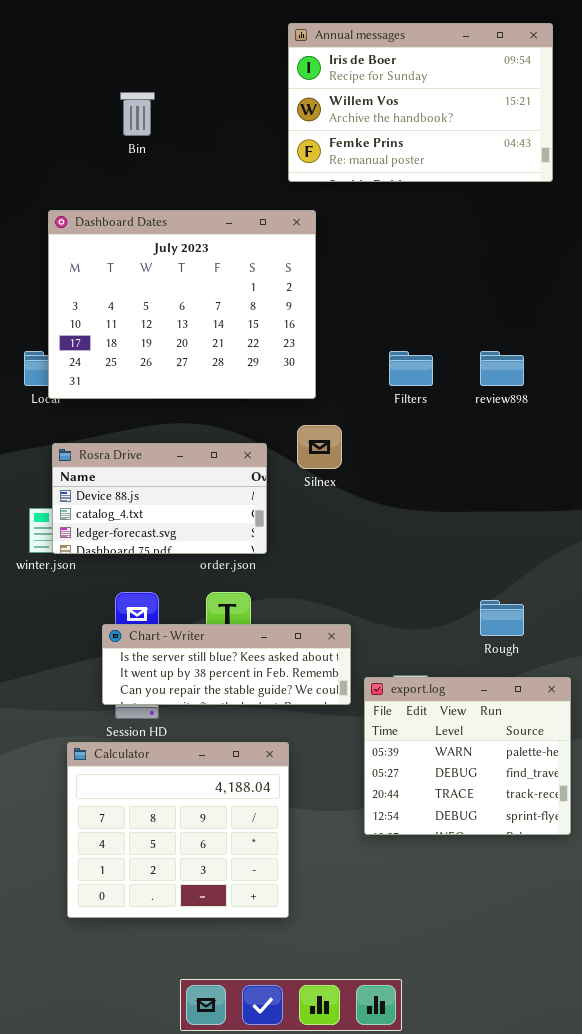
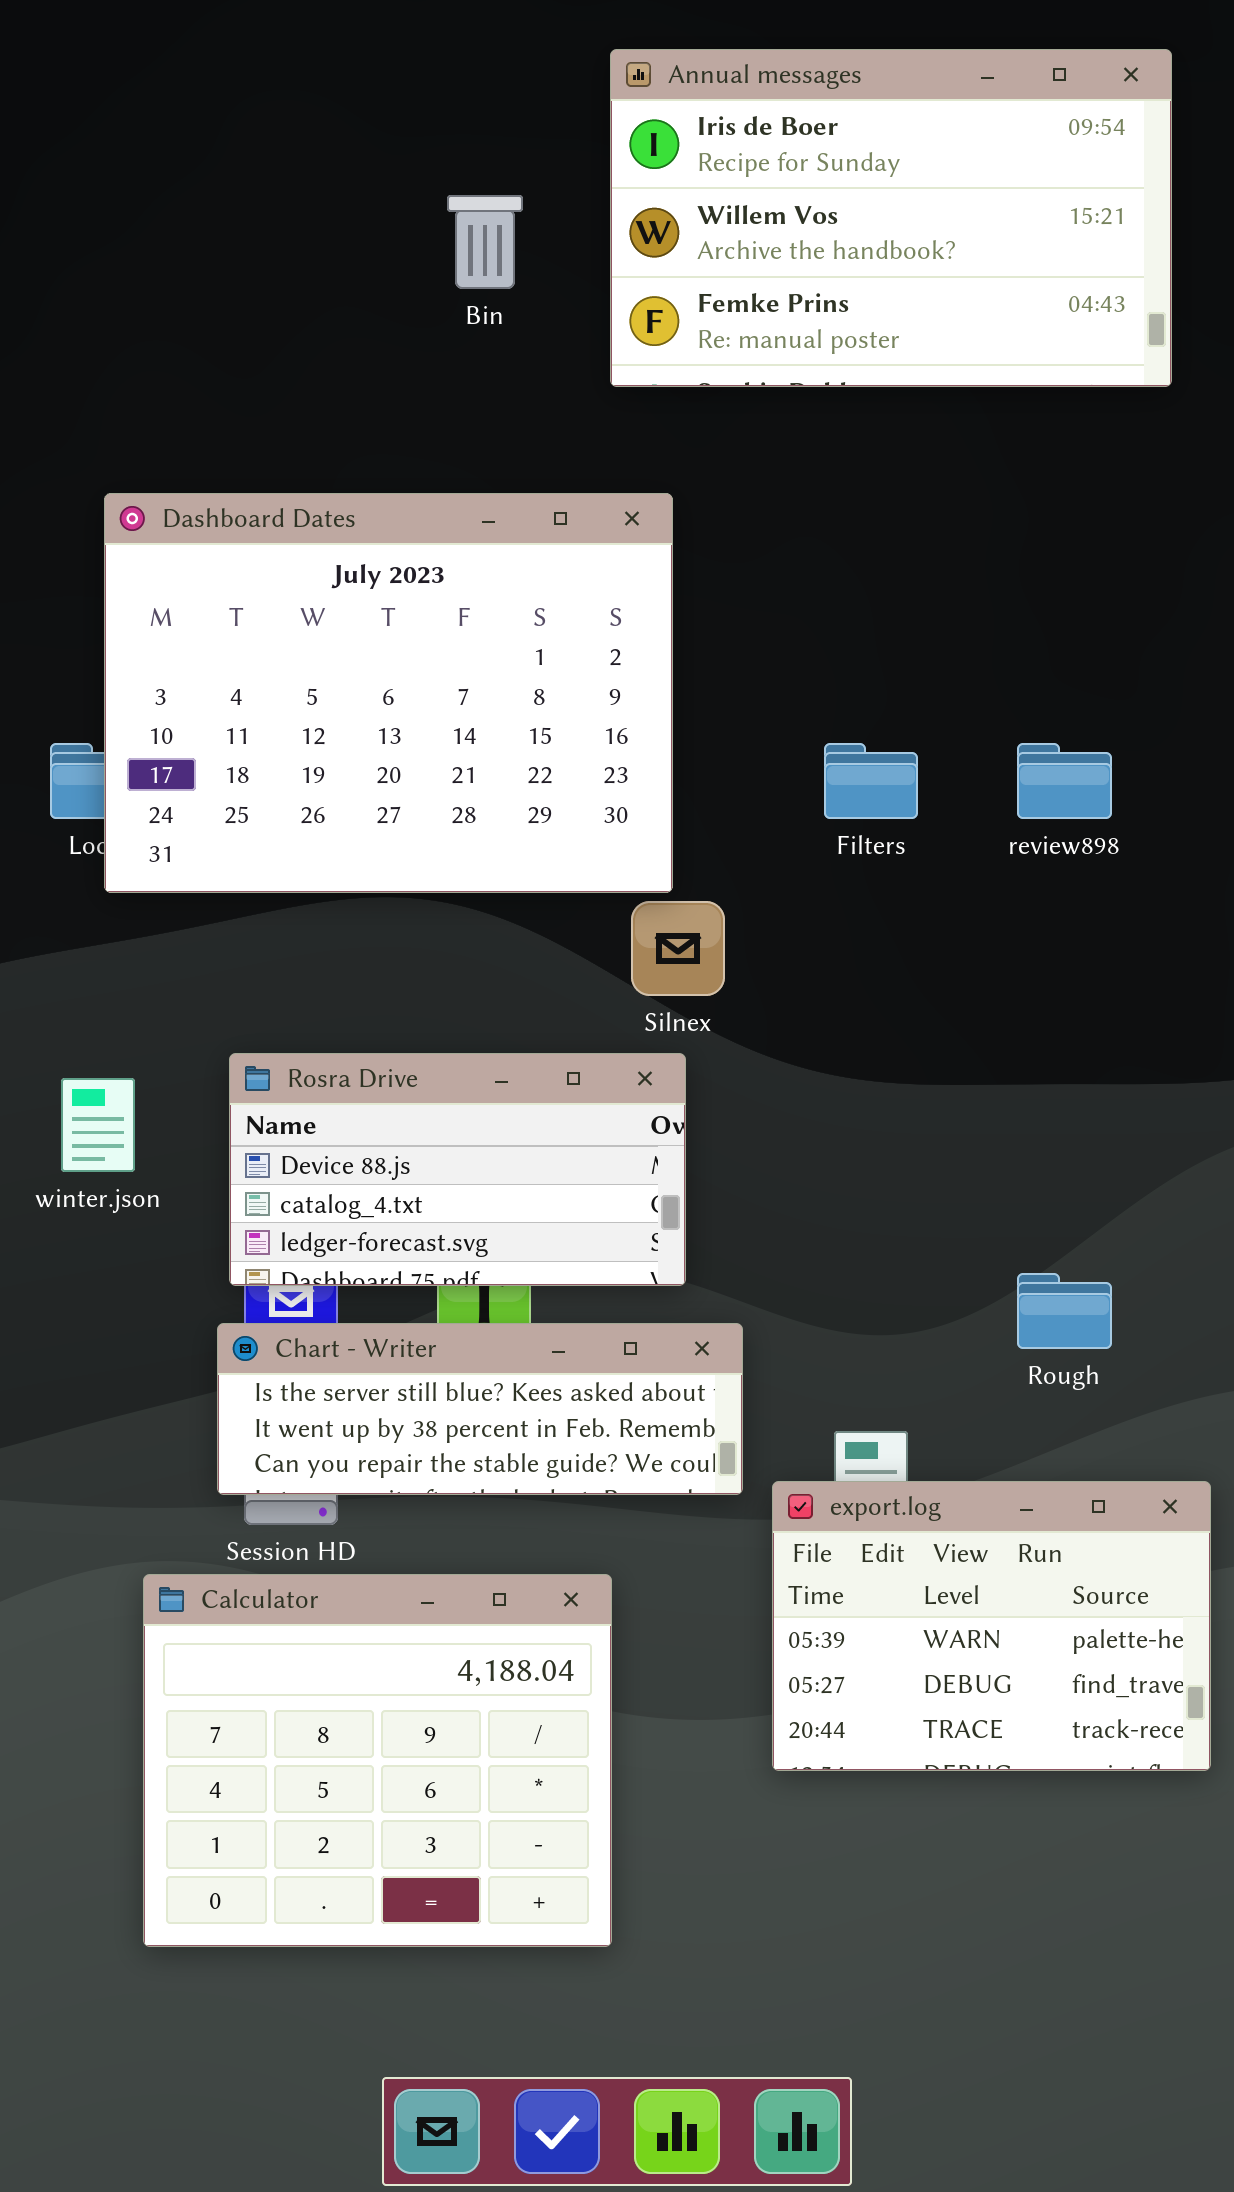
Bin: [120,92,155,136] -> [447,195,523,289], moved
Dashboard Dates: [48,210,316,399] -> [104,493,673,893], moved
Rosra Drive: [52,443,267,554] -> [229,1053,686,1286], moved
export.log: [364,677,571,835] -> [772,1481,1211,1771], resized

